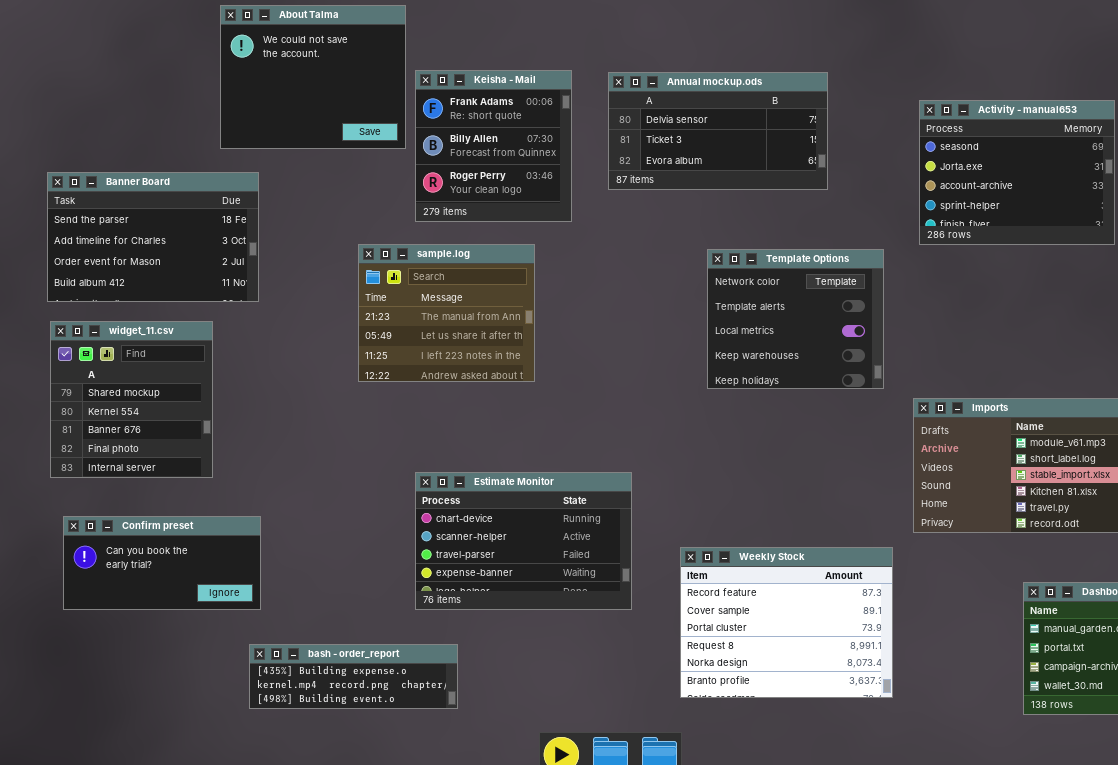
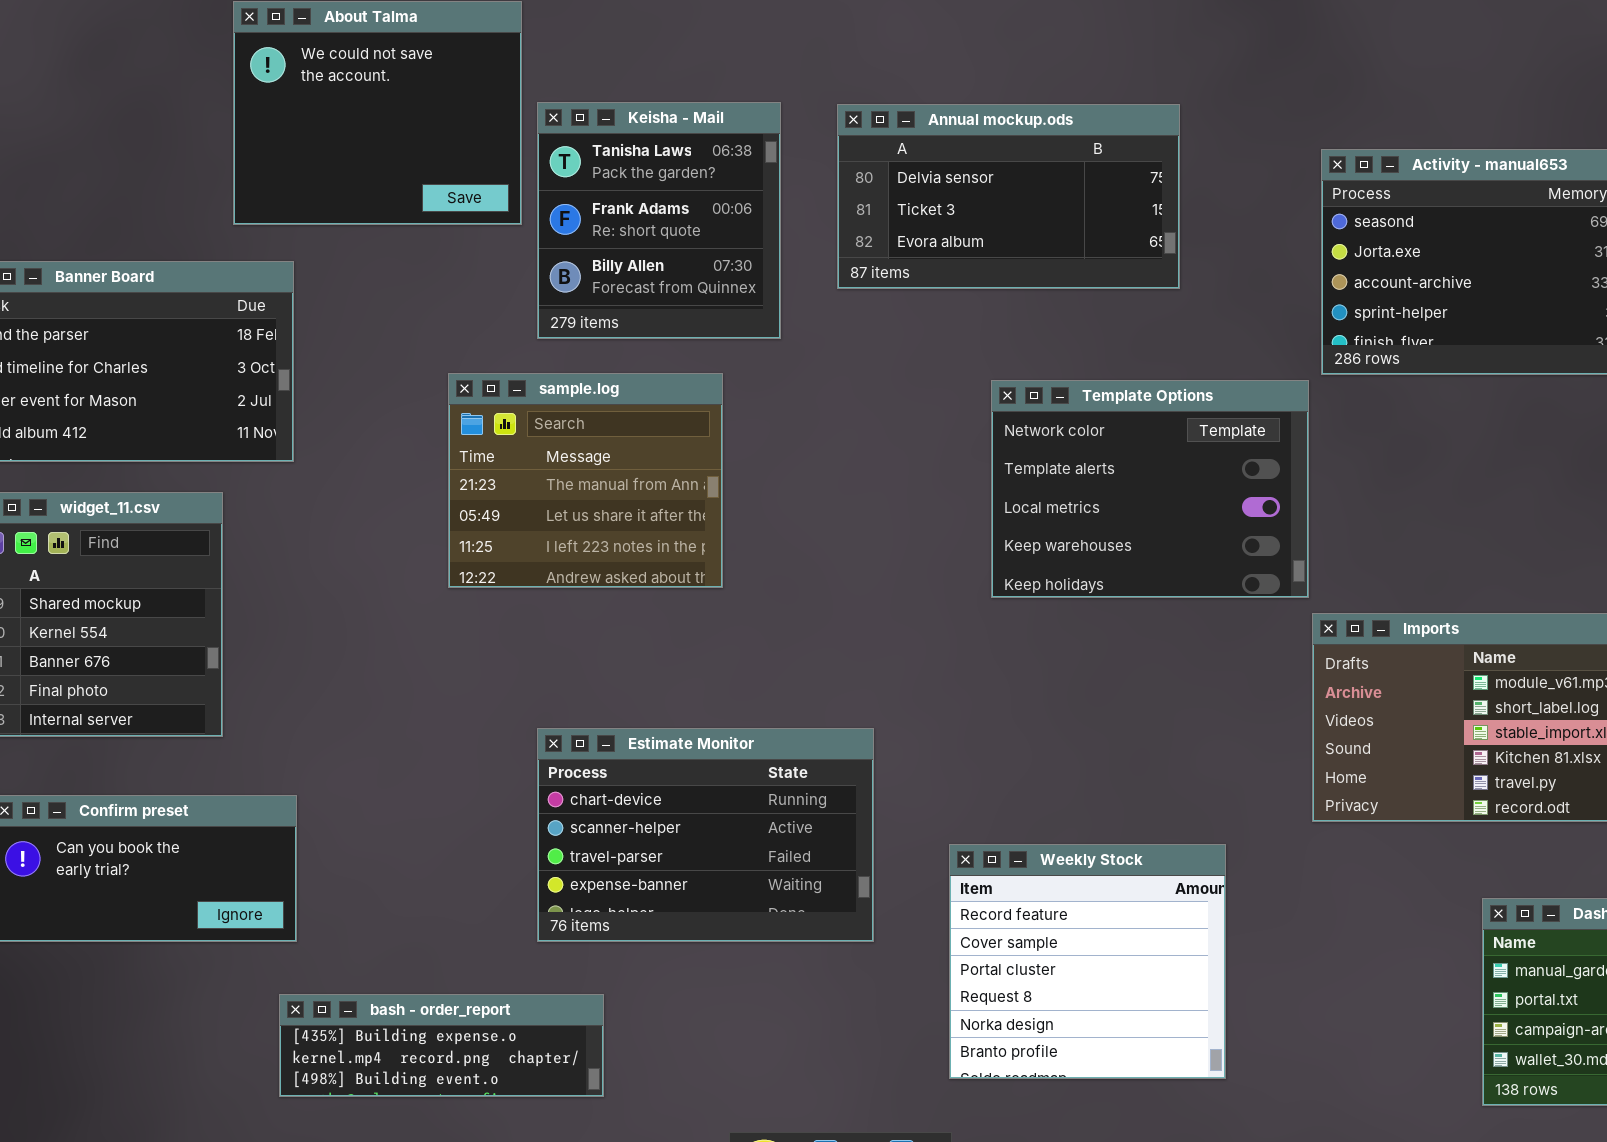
Keisha - Mail: [415,70,572,222] -> [537,102,781,339], scrolled up 1 row
Template Options: [707,249,884,389] -> [991,380,1309,598], resized
Weekly Stock: [680,547,893,698] -> [949,844,1226,1079], resized

